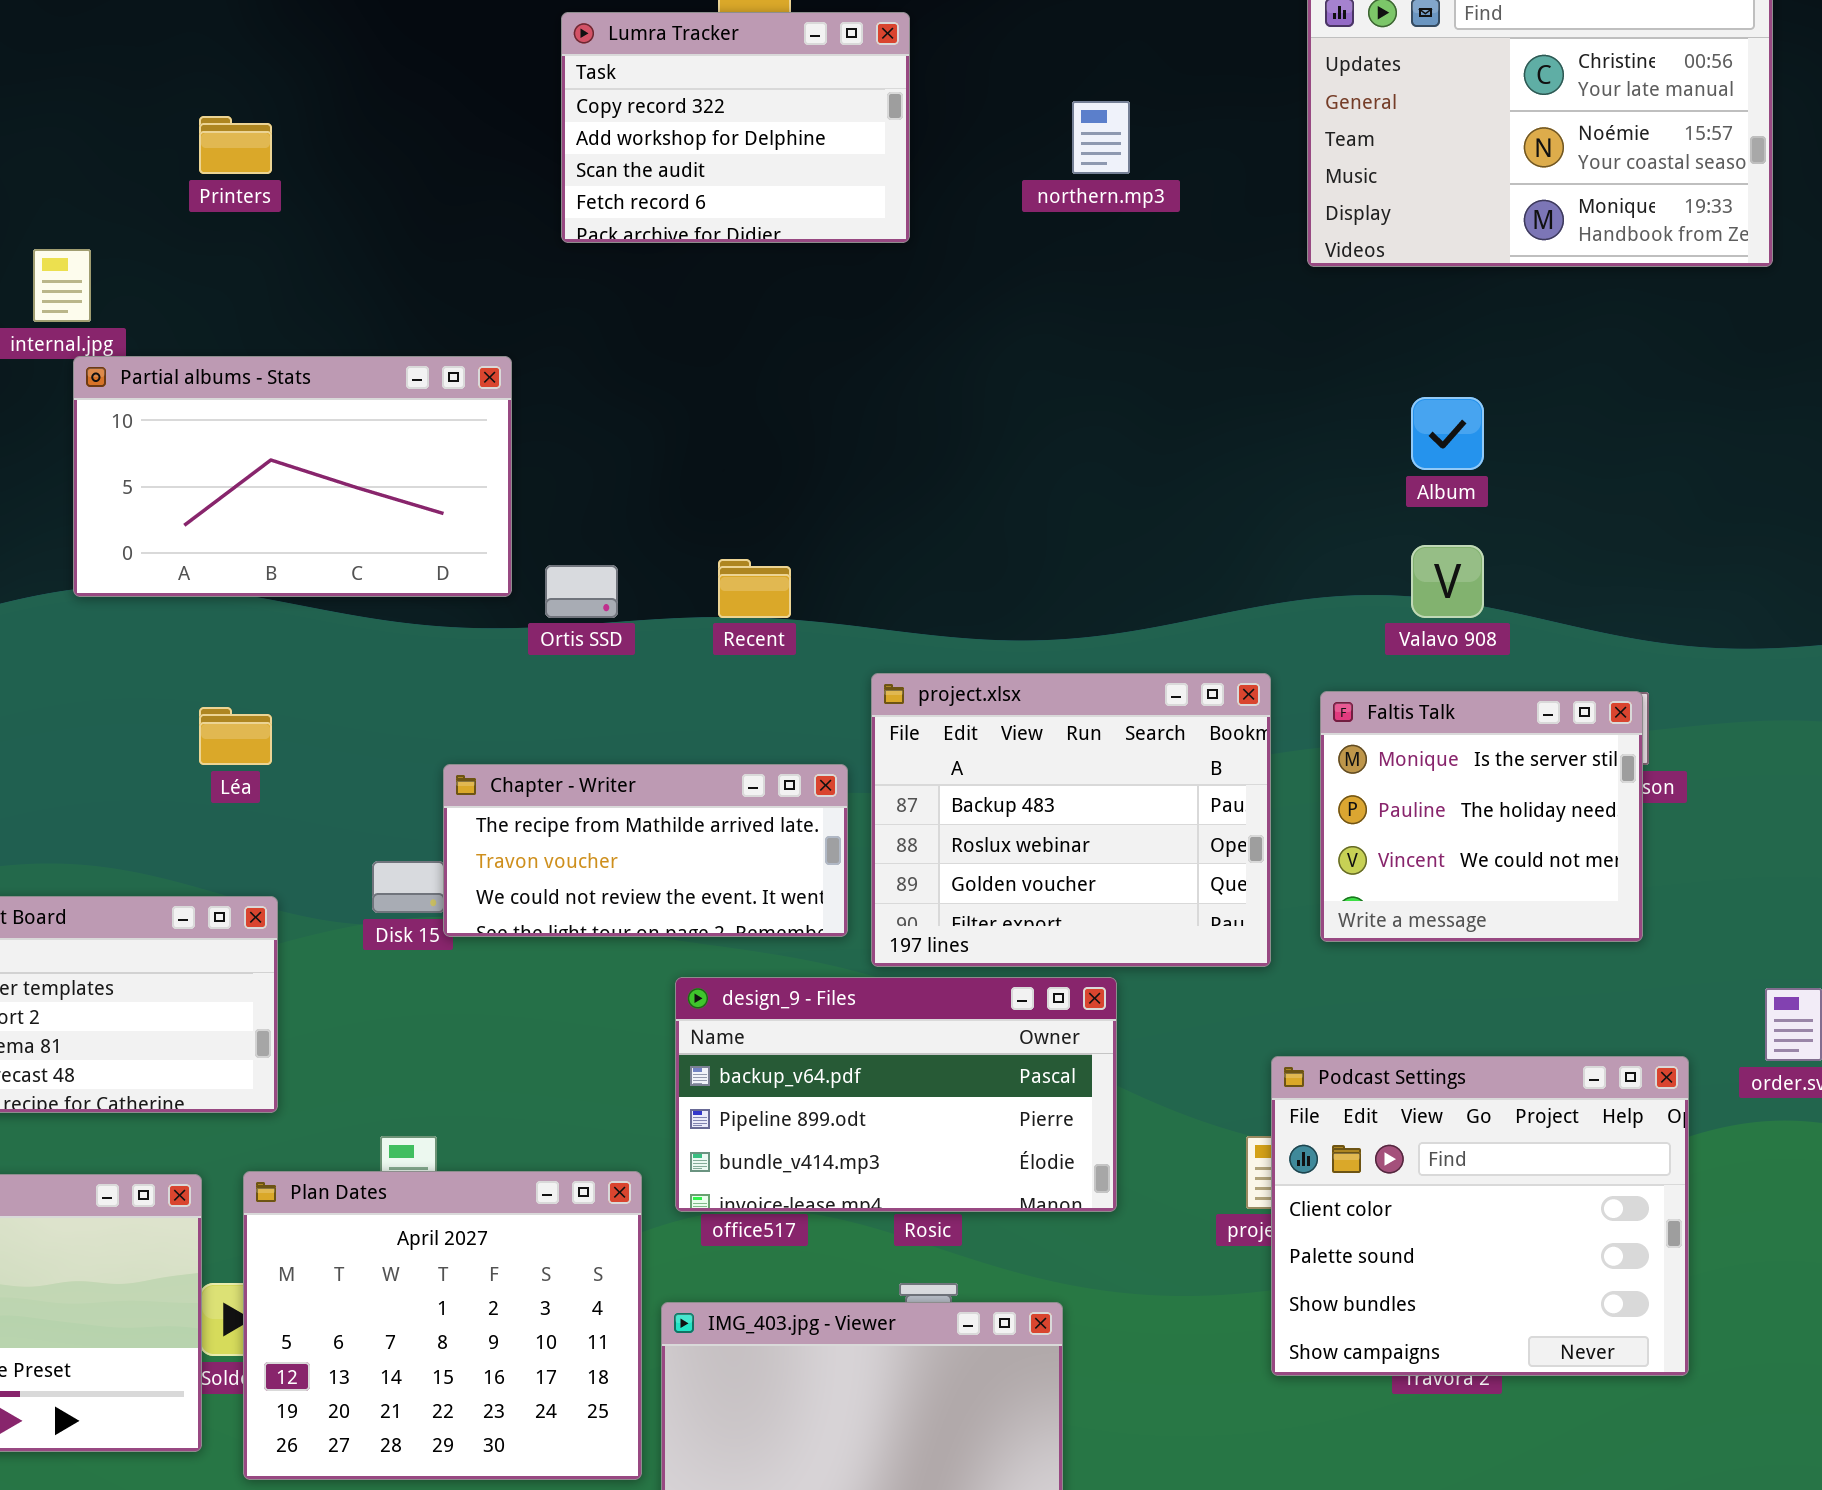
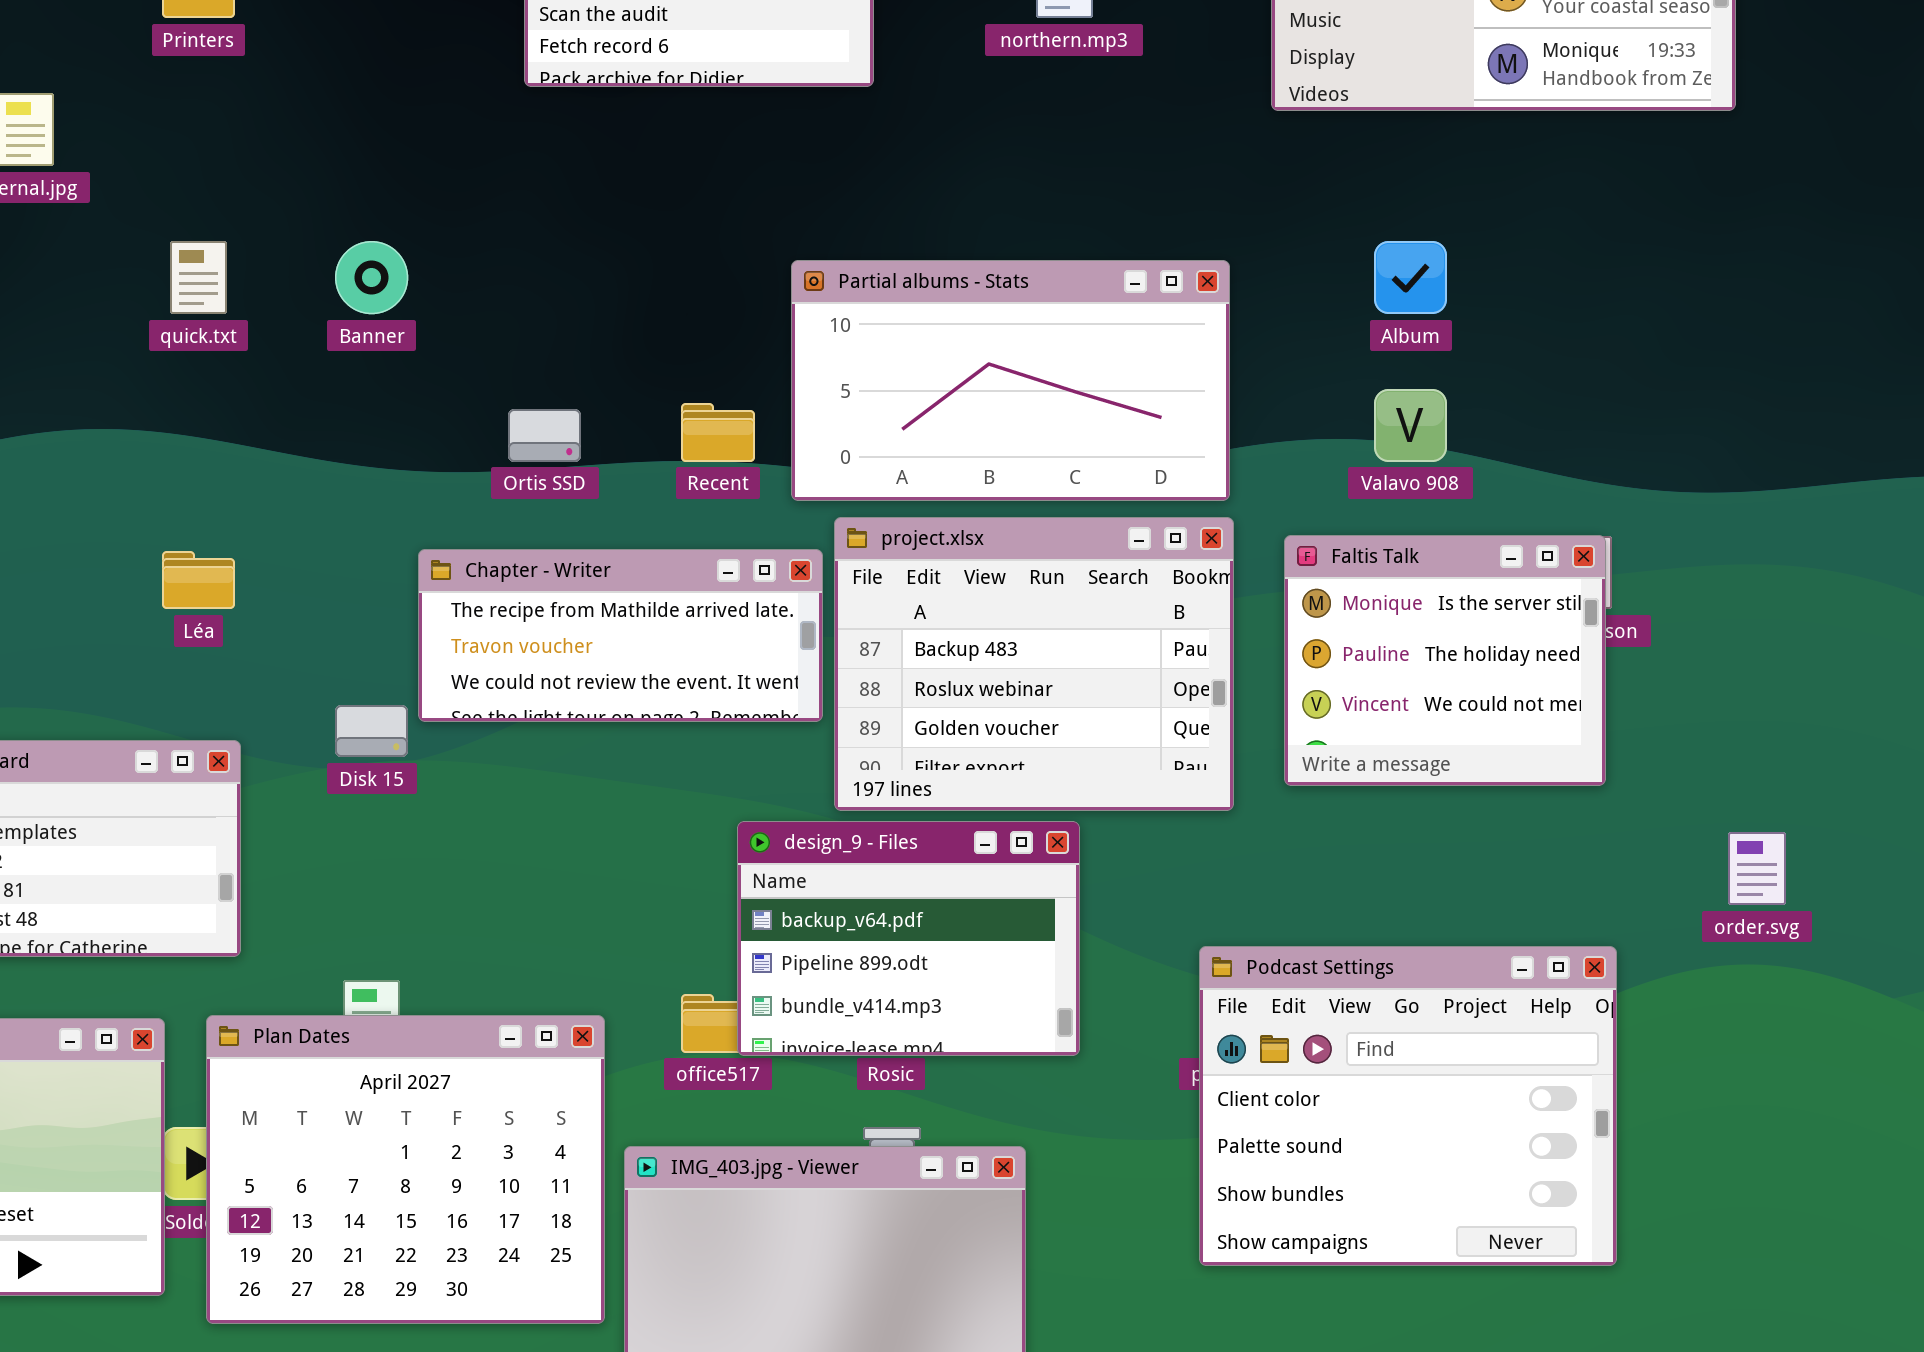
Partial albums - Stats: [73,356,512,597] -> [791,260,1230,501], moved
Chapter - Writer: [443,764,848,937] -> [418,549,823,722], moved
design_9 - Files: [675,977,1117,1212] -> [737,821,1080,1056], resized
Podcast Settings: [1271,1056,1689,1376] -> [1199,946,1617,1266], moved

